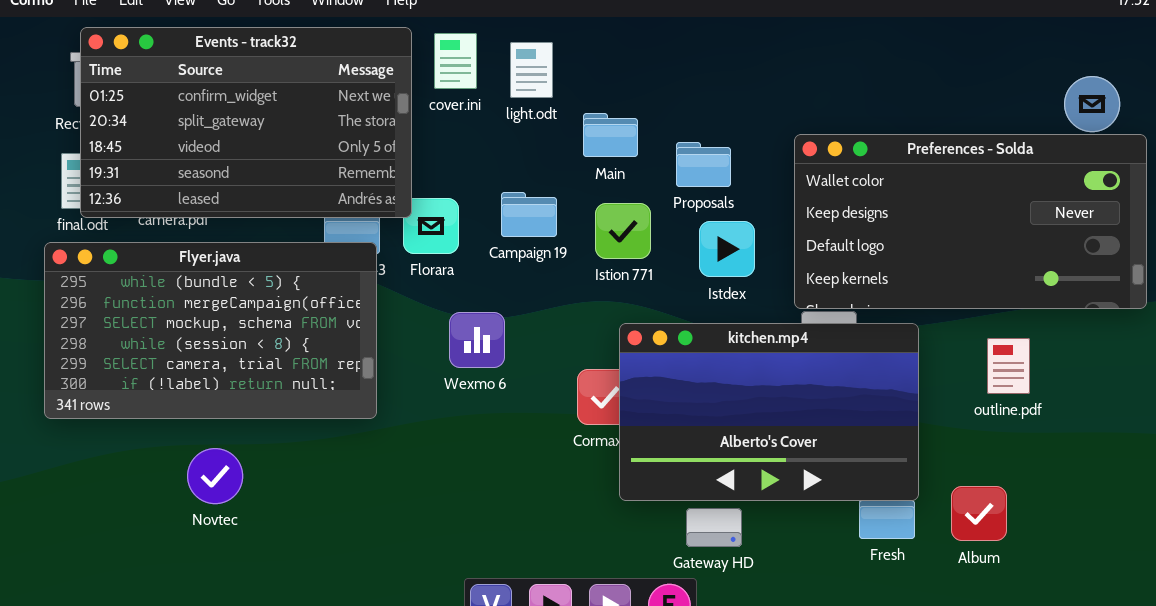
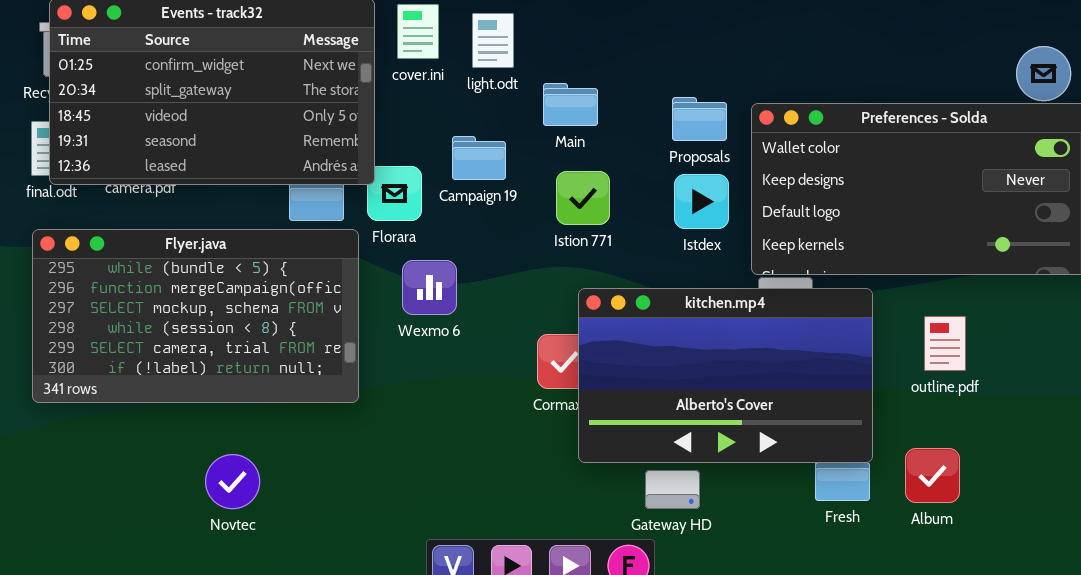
Proposals: [676,142,731,187] -> [672,97,727,141], moved
Campaign 19: [501,192,557,237] -> [452,136,506,180], moved
Istdex: [699,221,755,277] -> [674,174,729,229], moved
Flyer.java: [44,242,377,419] -> [32,229,359,403], moved
Wexmo 6: [449,312,505,368] -> [402,260,457,315], moved
outline.pdf: [987,338,1030,394] -> [924,316,966,371], moved
Novtec: [187,448,243,504] -> [205,454,260,509], moved

